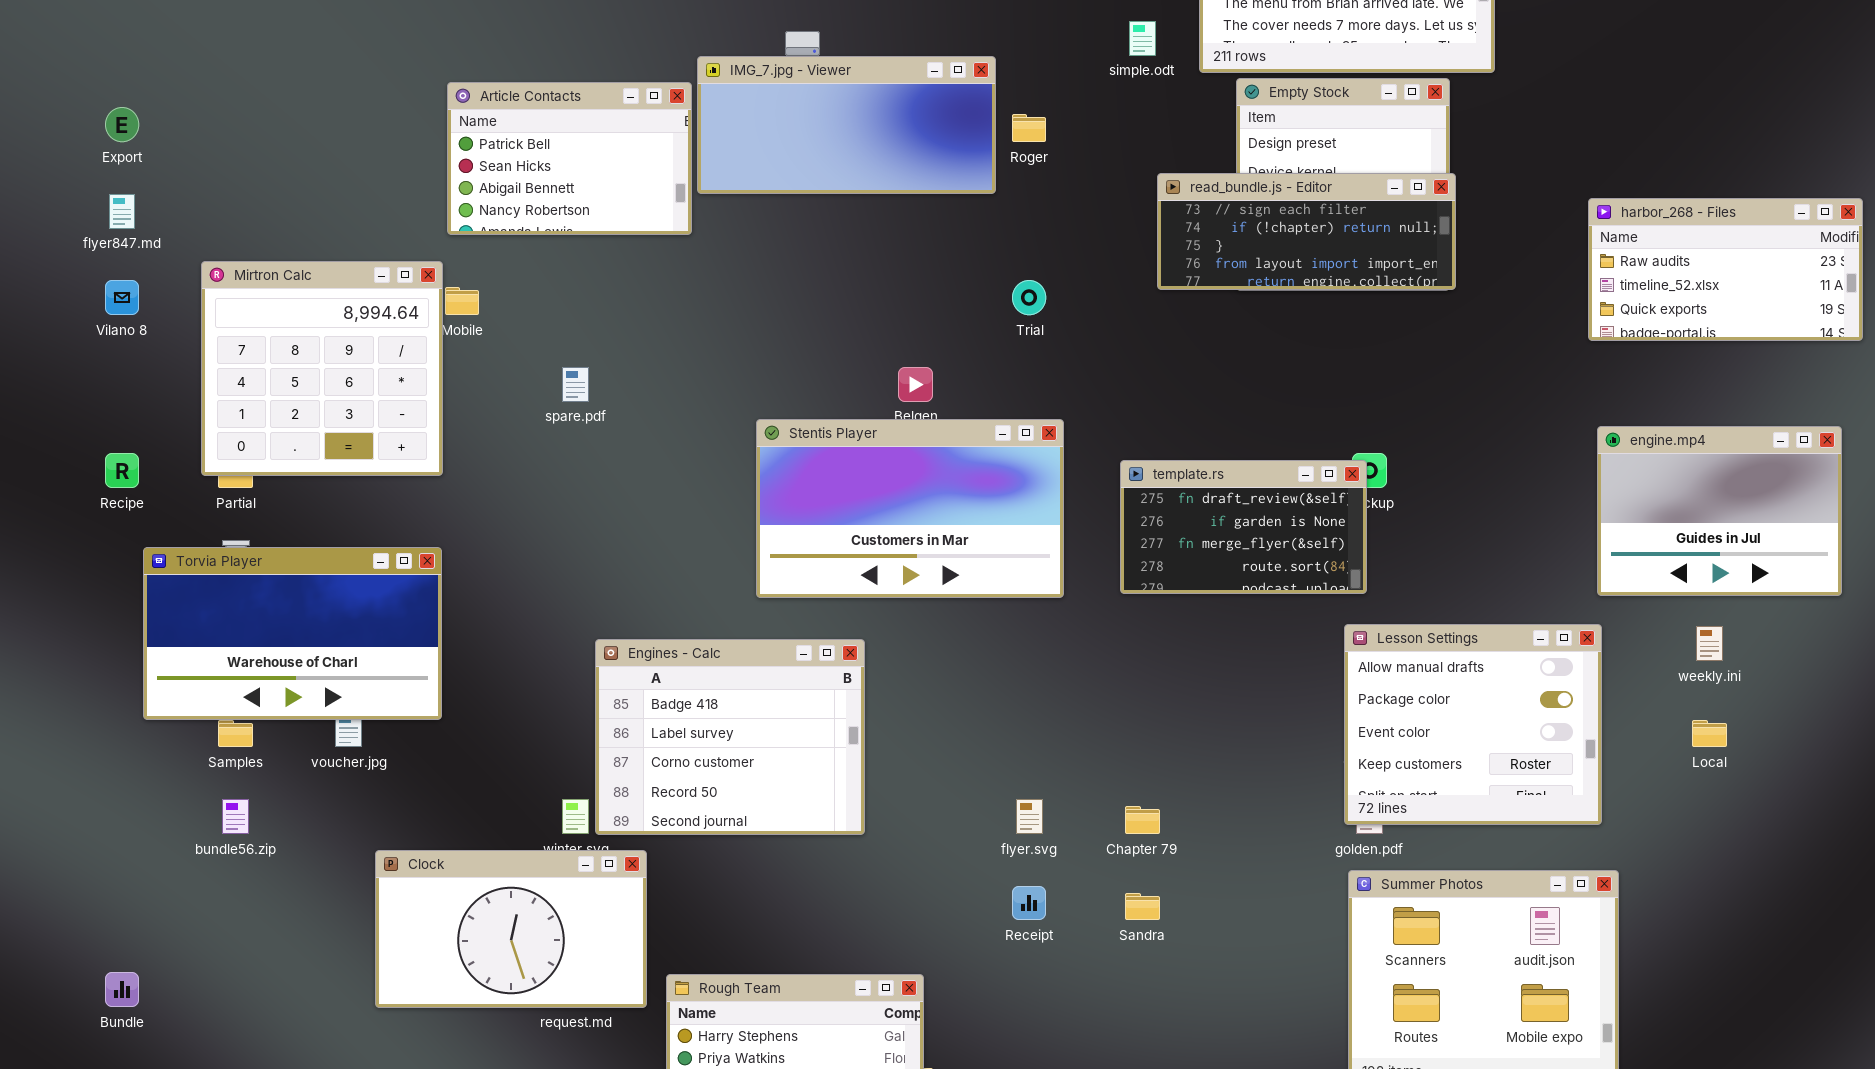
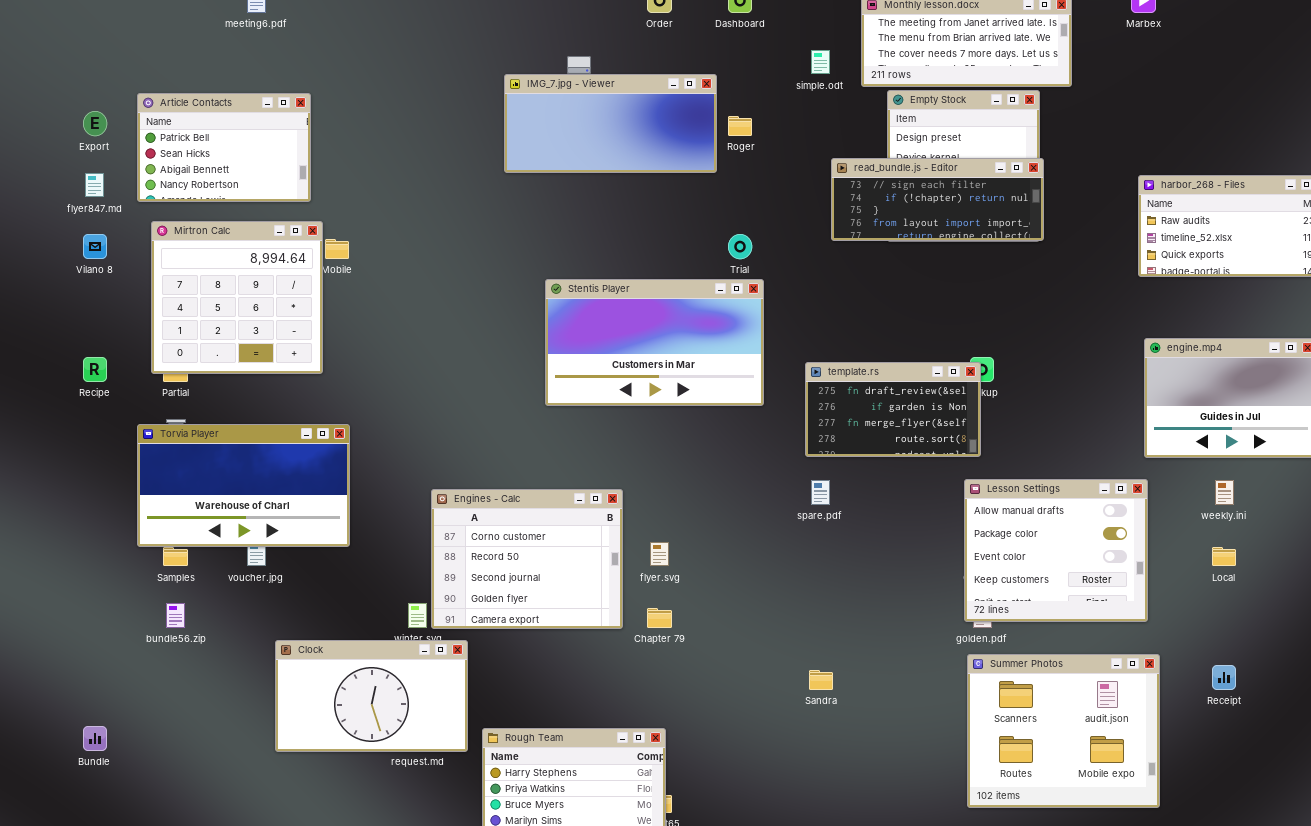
Article Contacts: [447,82,692,235] -> [137,93,311,202], moved
spare.pdf: [562,367,589,402] -> [811,480,830,505], moved
Stentis Player: [756,419,1064,598] -> [545,279,764,406], moved
Torvia Player: [143,547,442,720] -> [137,424,350,547], moved
Engines - Calc: [595,639,865,835] -> [431,489,623,629], scrolled down 2 rows
flyer.svg: [1016,799,1043,834] -> [650,542,669,566], moved
Chapter 79: [1125,806,1160,834] -> [647,608,672,628], moved
Receipt: [1012,886,1046,920] -> [1212,665,1236,690], moved

